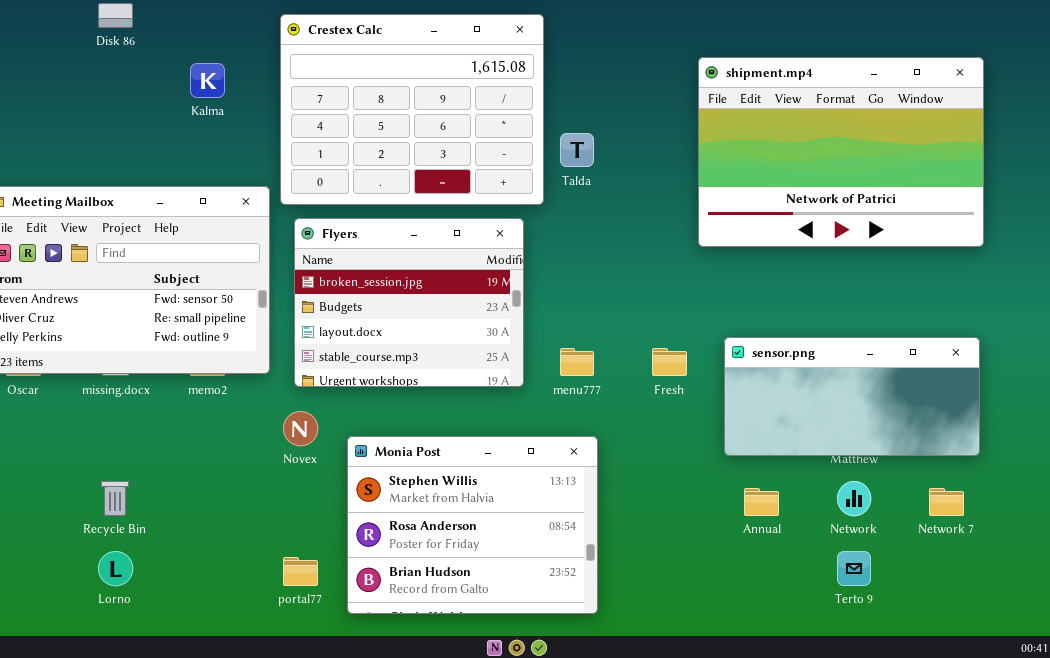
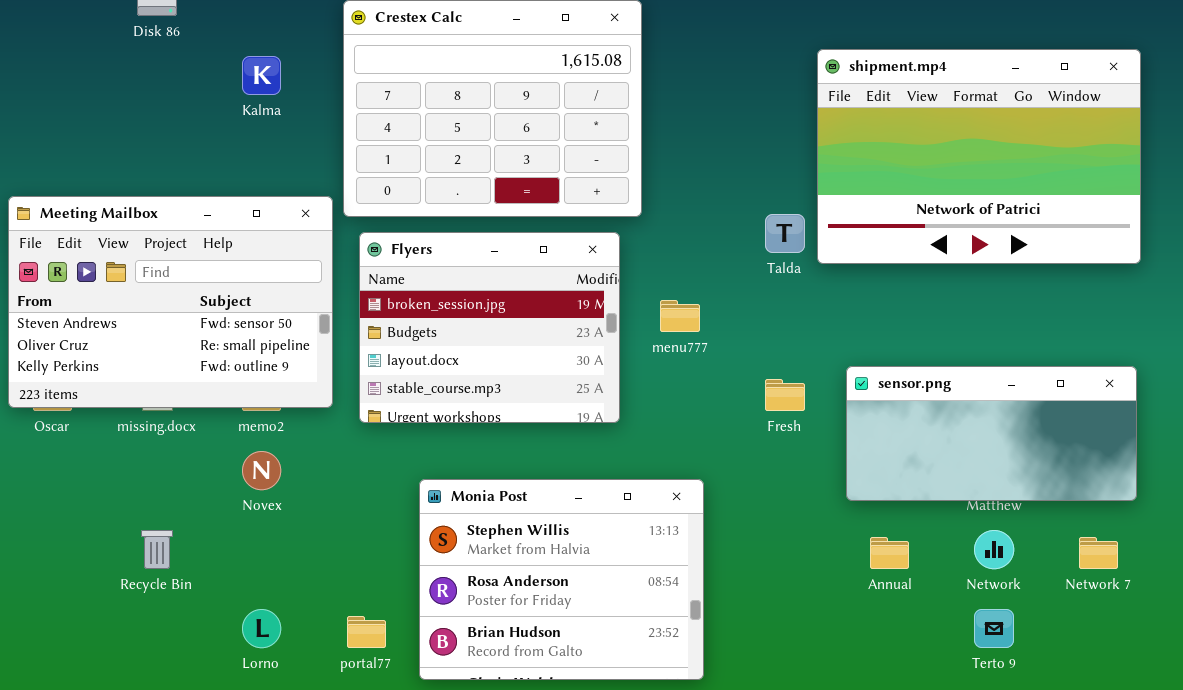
Talda: [560,133,594,167] -> [765,214,805,253], moved
menu777: [560,348,594,376] -> [660,300,700,332], moved
Novex: [283,411,318,446] -> [242,451,281,490], moved
Lorno: [98,551,133,586] -> [242,609,281,648], moved

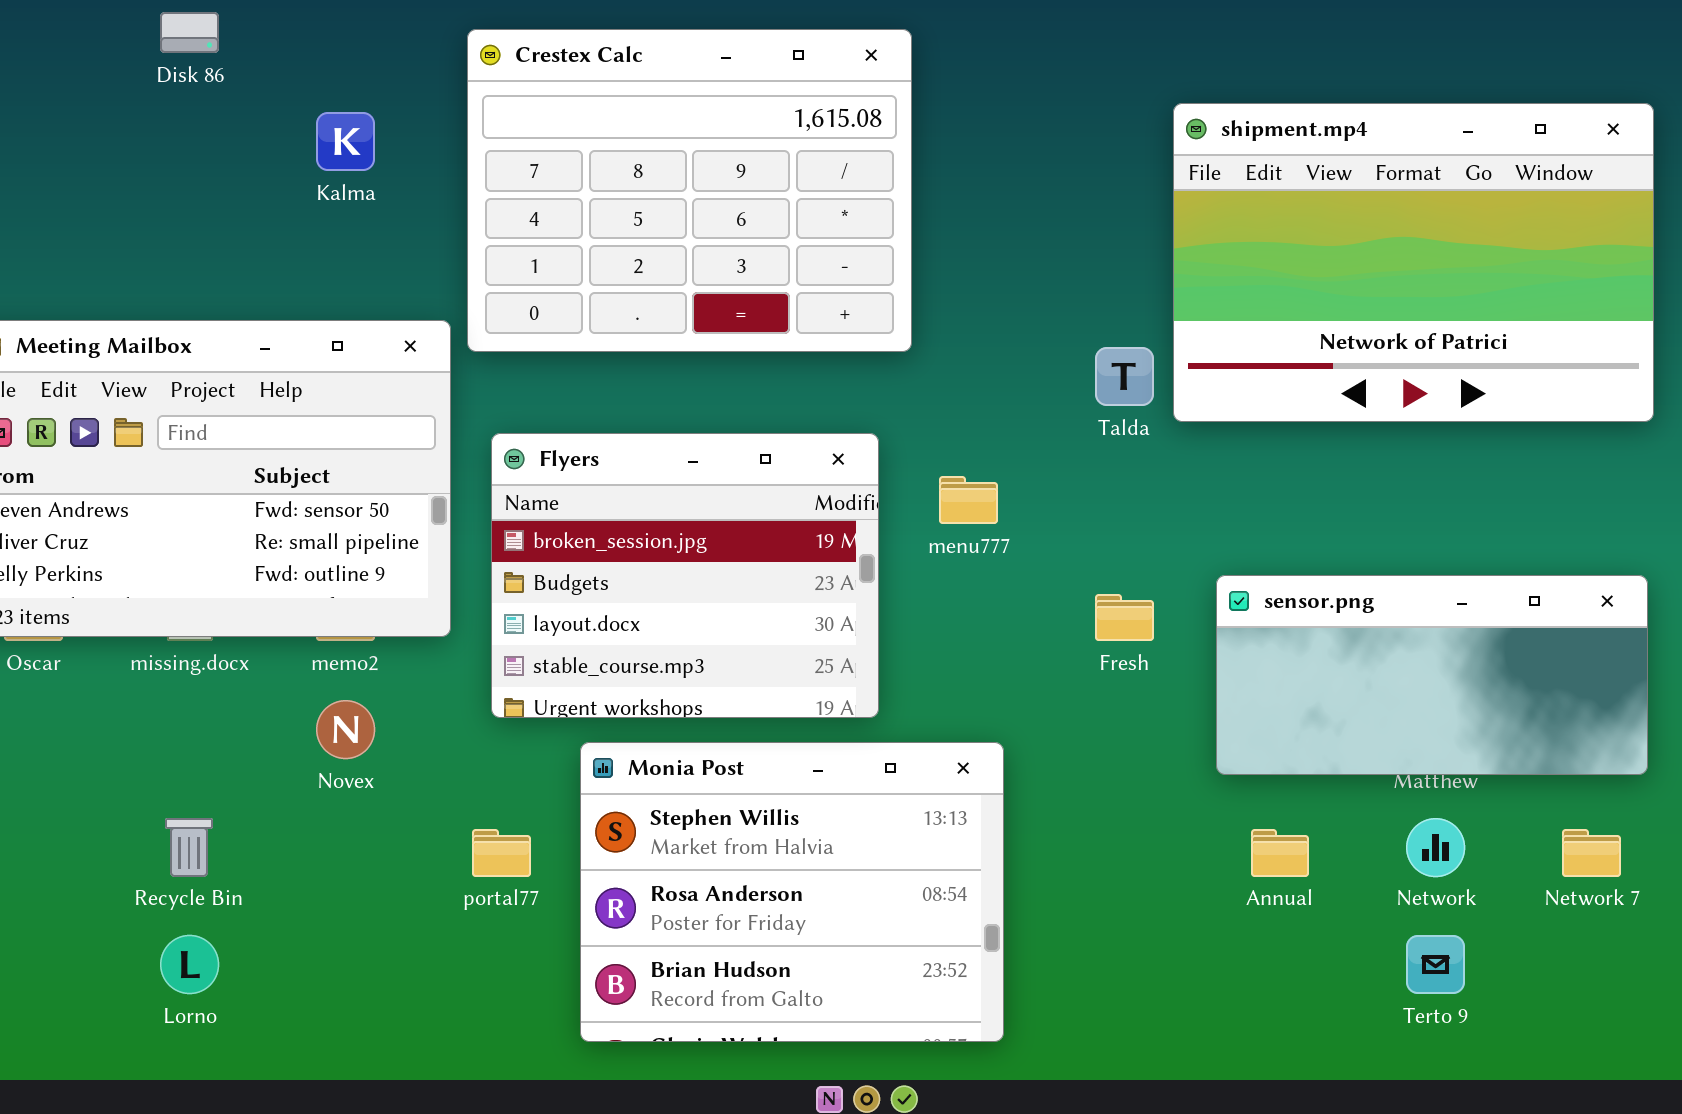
Flyers: [359,232,620,423] -> [491,433,879,718], moved
Lorno: [242,609,281,648] -> [160,935,219,994], moved
portal77: [347,616,386,648] -> [472,829,531,877], moved

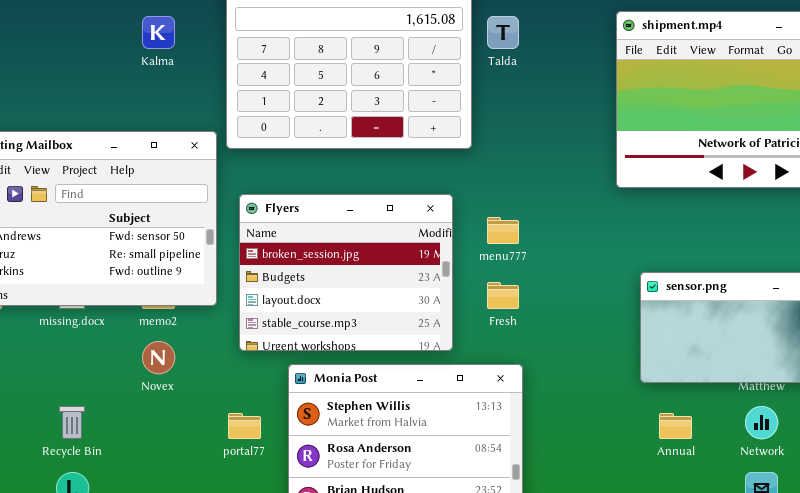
Talda: [1095,347,1154,406] -> [487,16,519,49], moved
Fresh: [1095,594,1154,641] -> [487,282,519,309], moved

